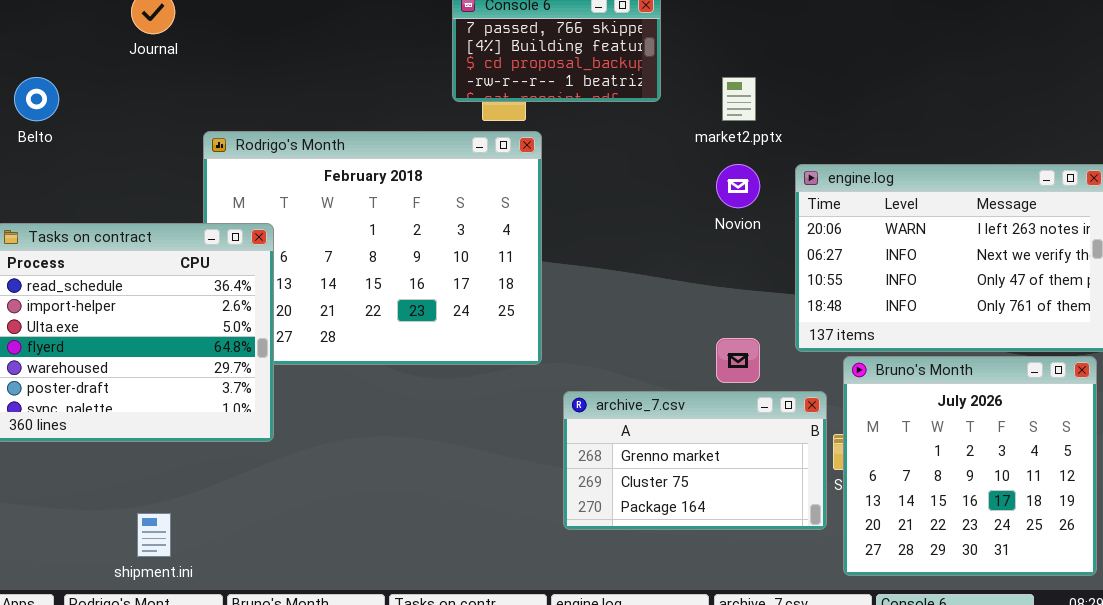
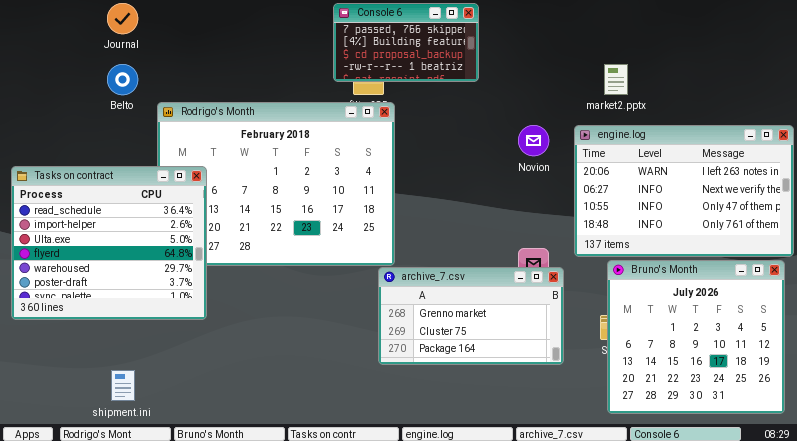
Belto: [14,77,59,121] -> [107,64,138,95], moved
market2.pptx: [722,77,756,121] -> [604,64,628,95], moved
archive_7.csv: [563,391,827,530] -> [378,267,564,365], moved

